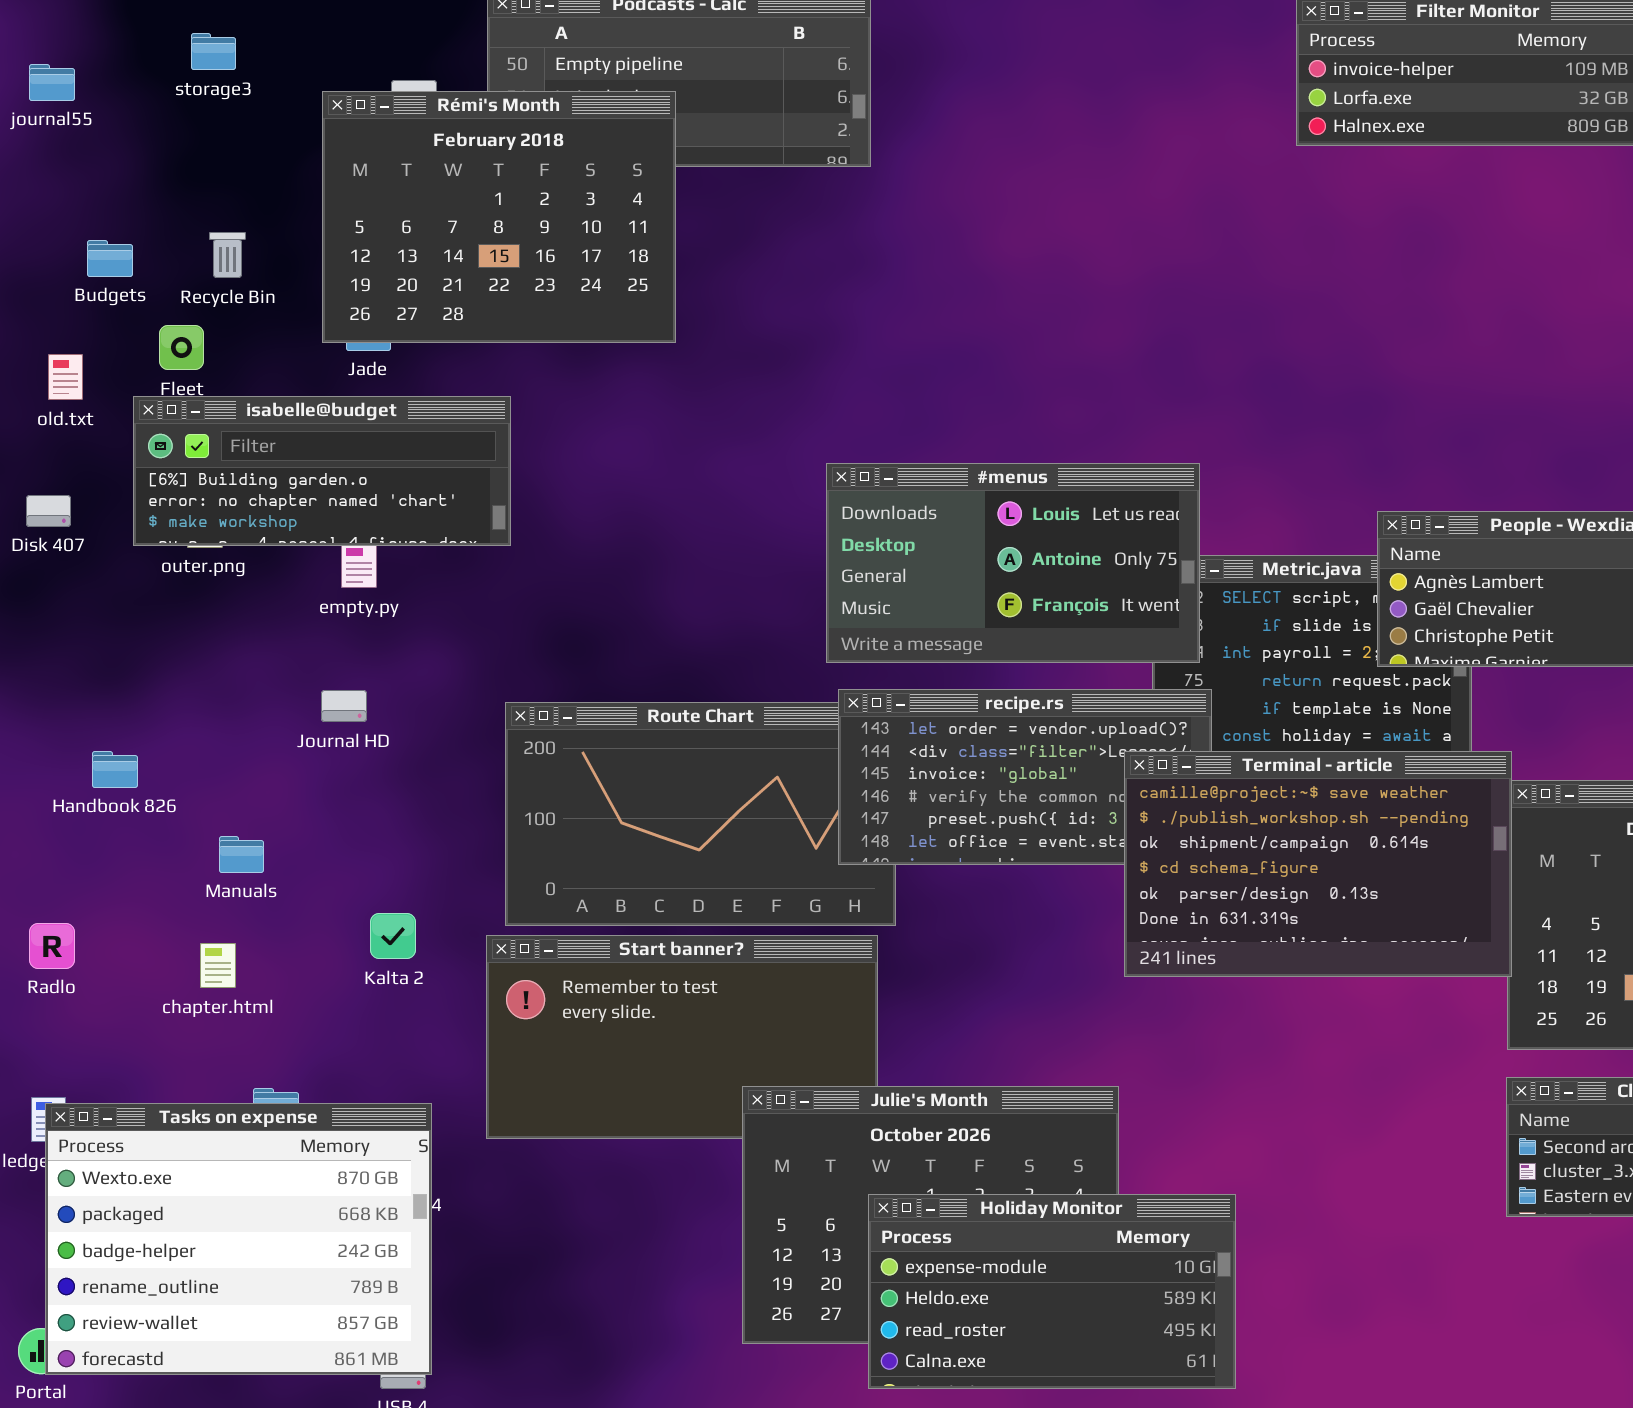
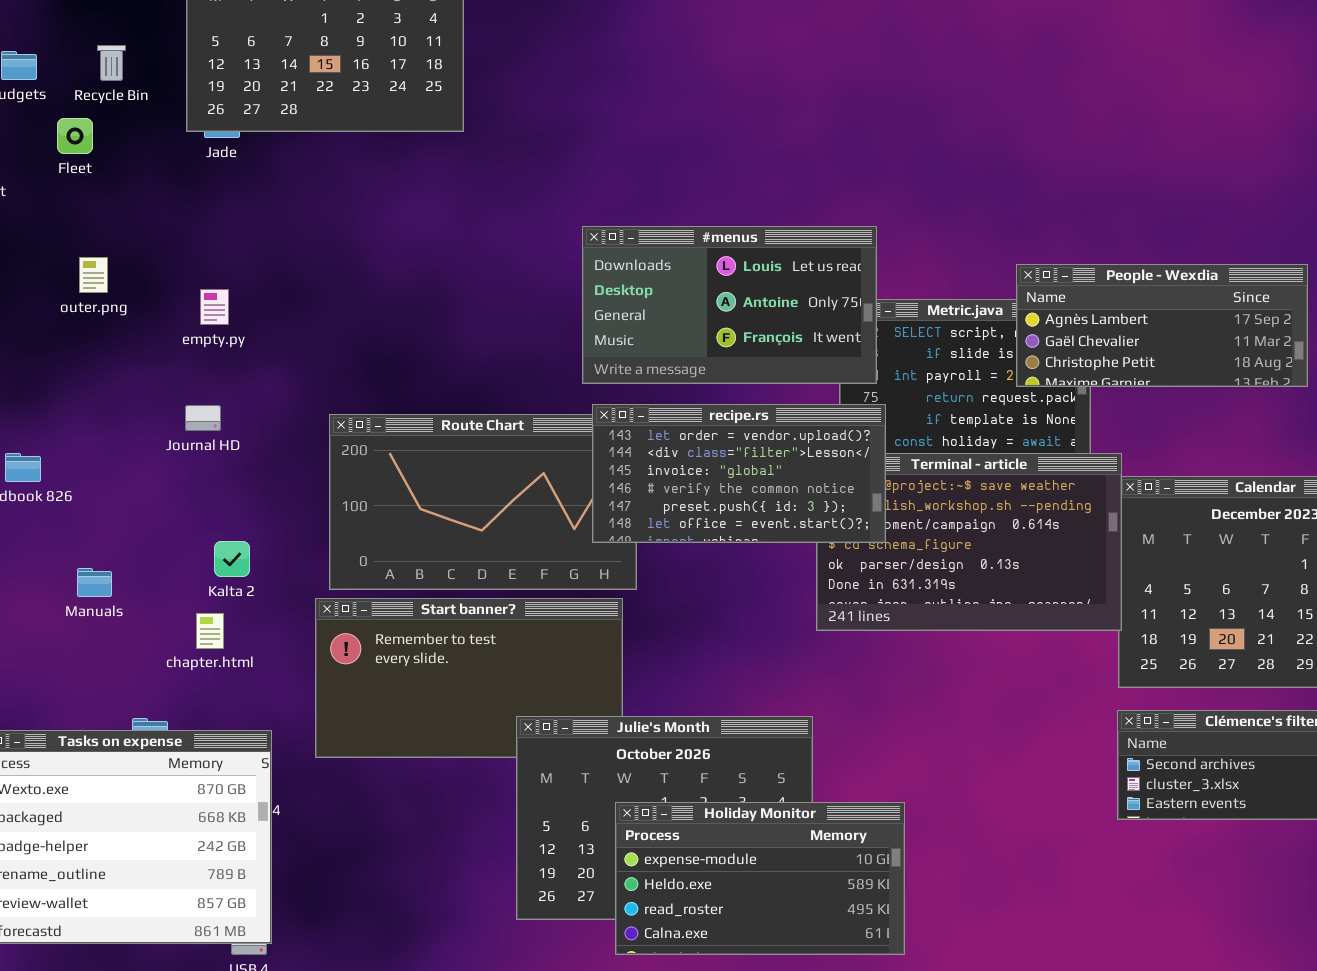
isabelle@budget: [133,396,511,546] -> none, closed
recipe.rs: [838,689,1212,865] -> [592,404,886,543], raised
Manuals: [219,836,264,873] -> [77,568,112,597], moved
Kalta 2: [370,913,416,959] -> [214,541,250,577], moved
chapter.html: [200,943,236,988] -> [196,613,224,649], moved

